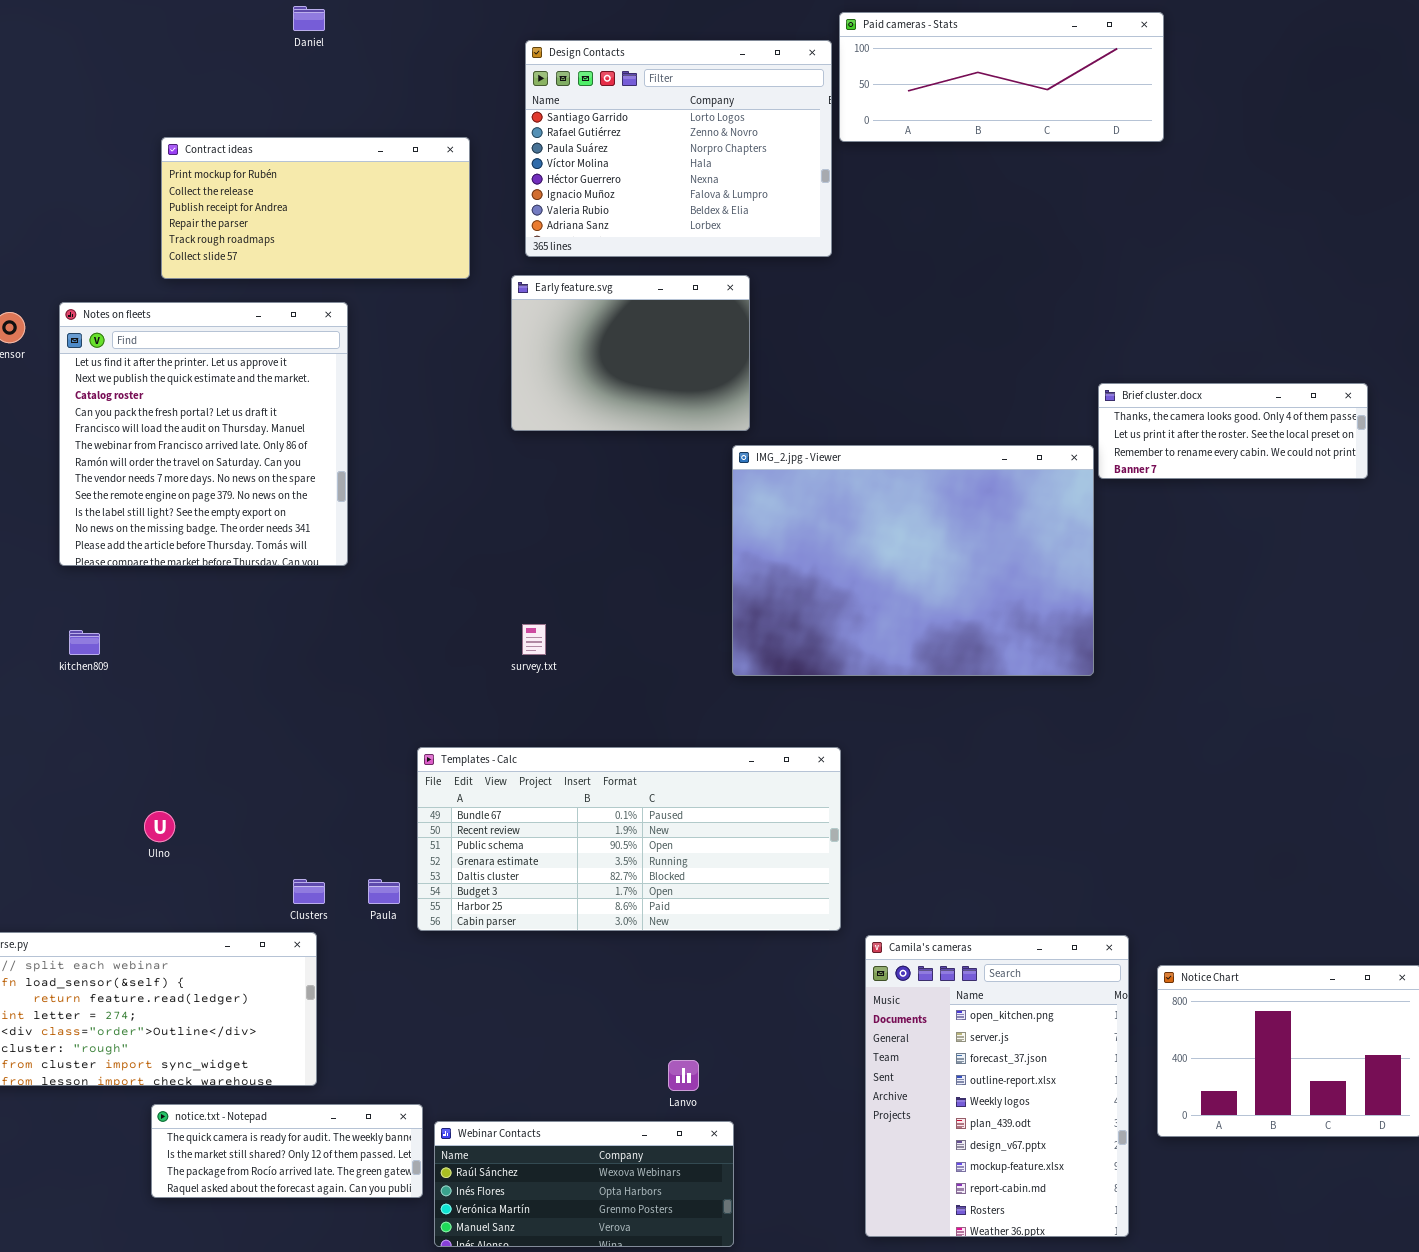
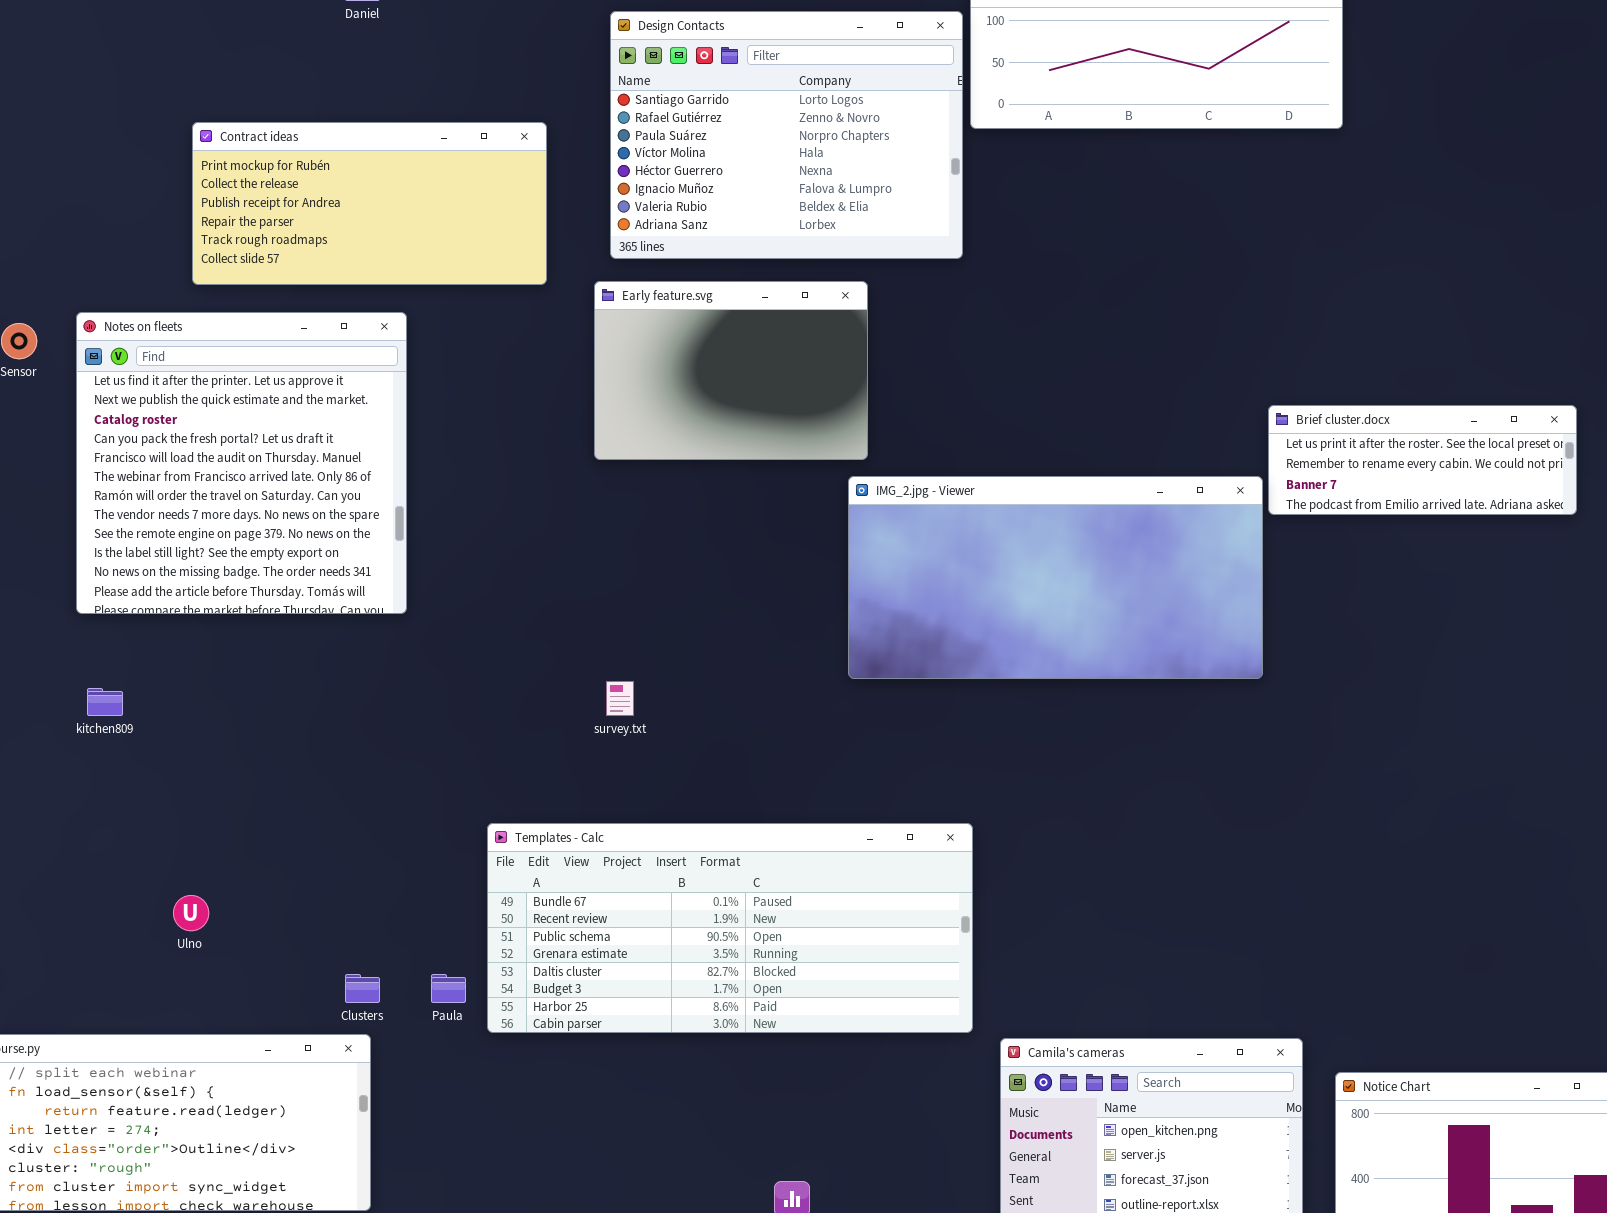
Brief cluster.docx: [1098,383,1368,479] -> [1268,405,1577,515], scrolled down 1 row
IMG_2.jpg - Viewer: [732,445,1094,676] -> [848,476,1263,679], resized

